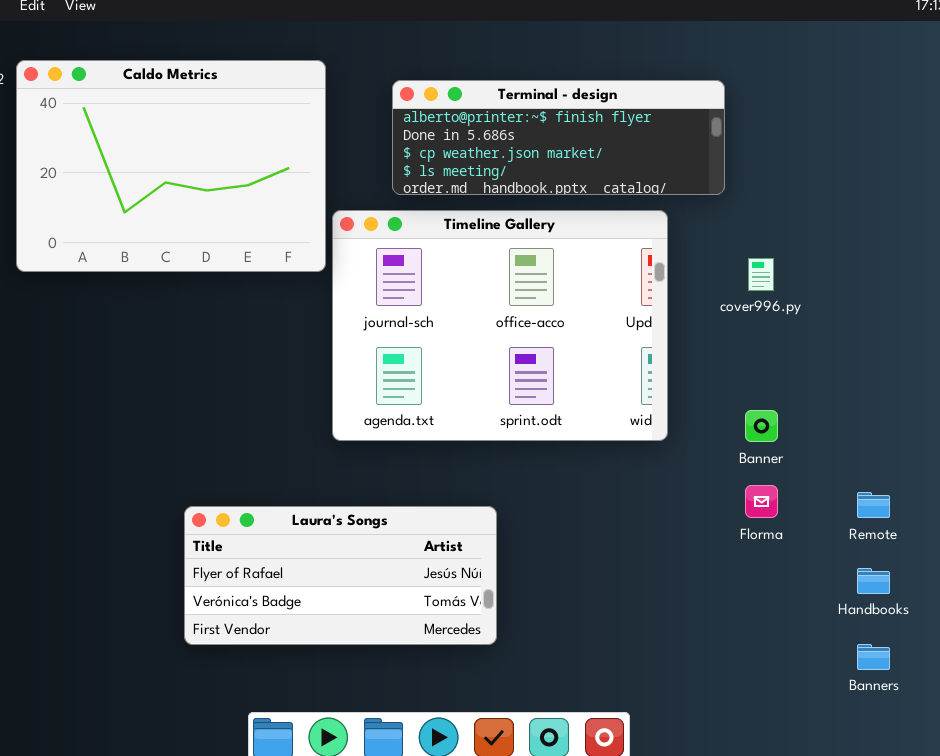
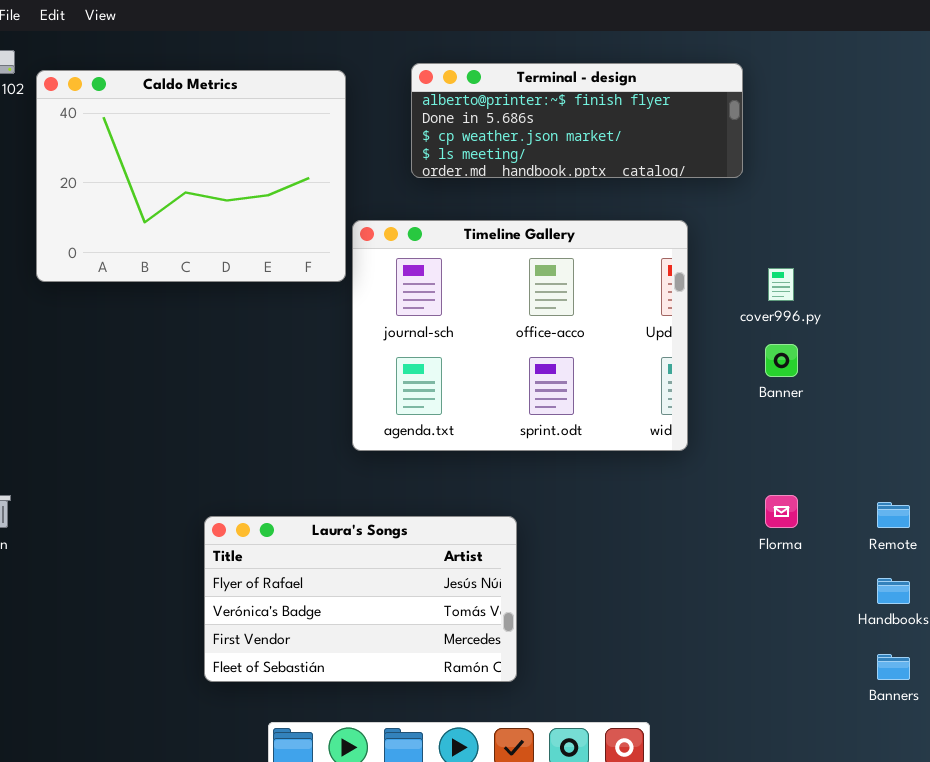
Terminal - design: [392,80,725,195] -> [411,63,743,178], moved
Banner: [745,410,778,442] -> [765,344,798,377], moved
Laura's Songs: [184,506,497,645] -> [204,516,517,682], resized

